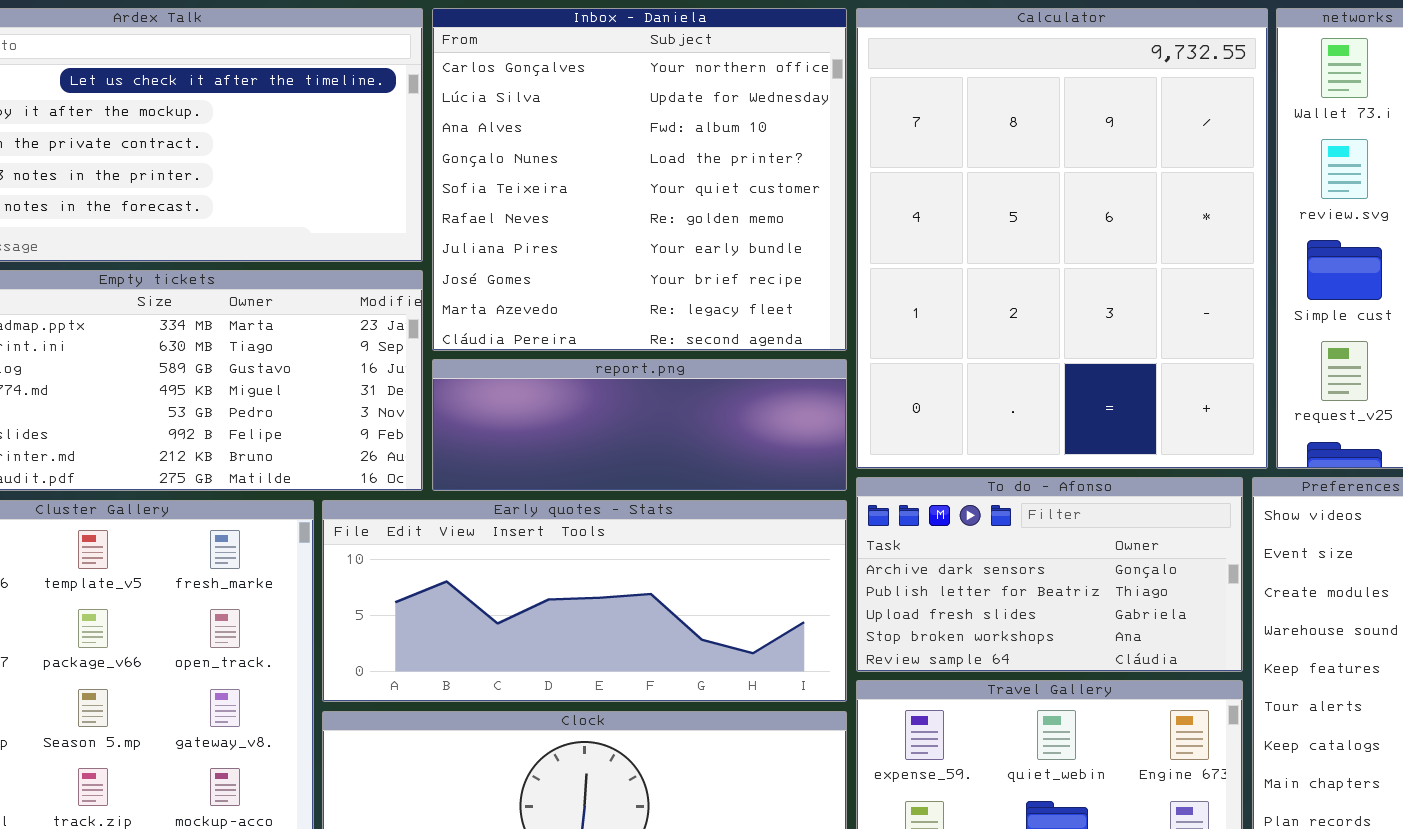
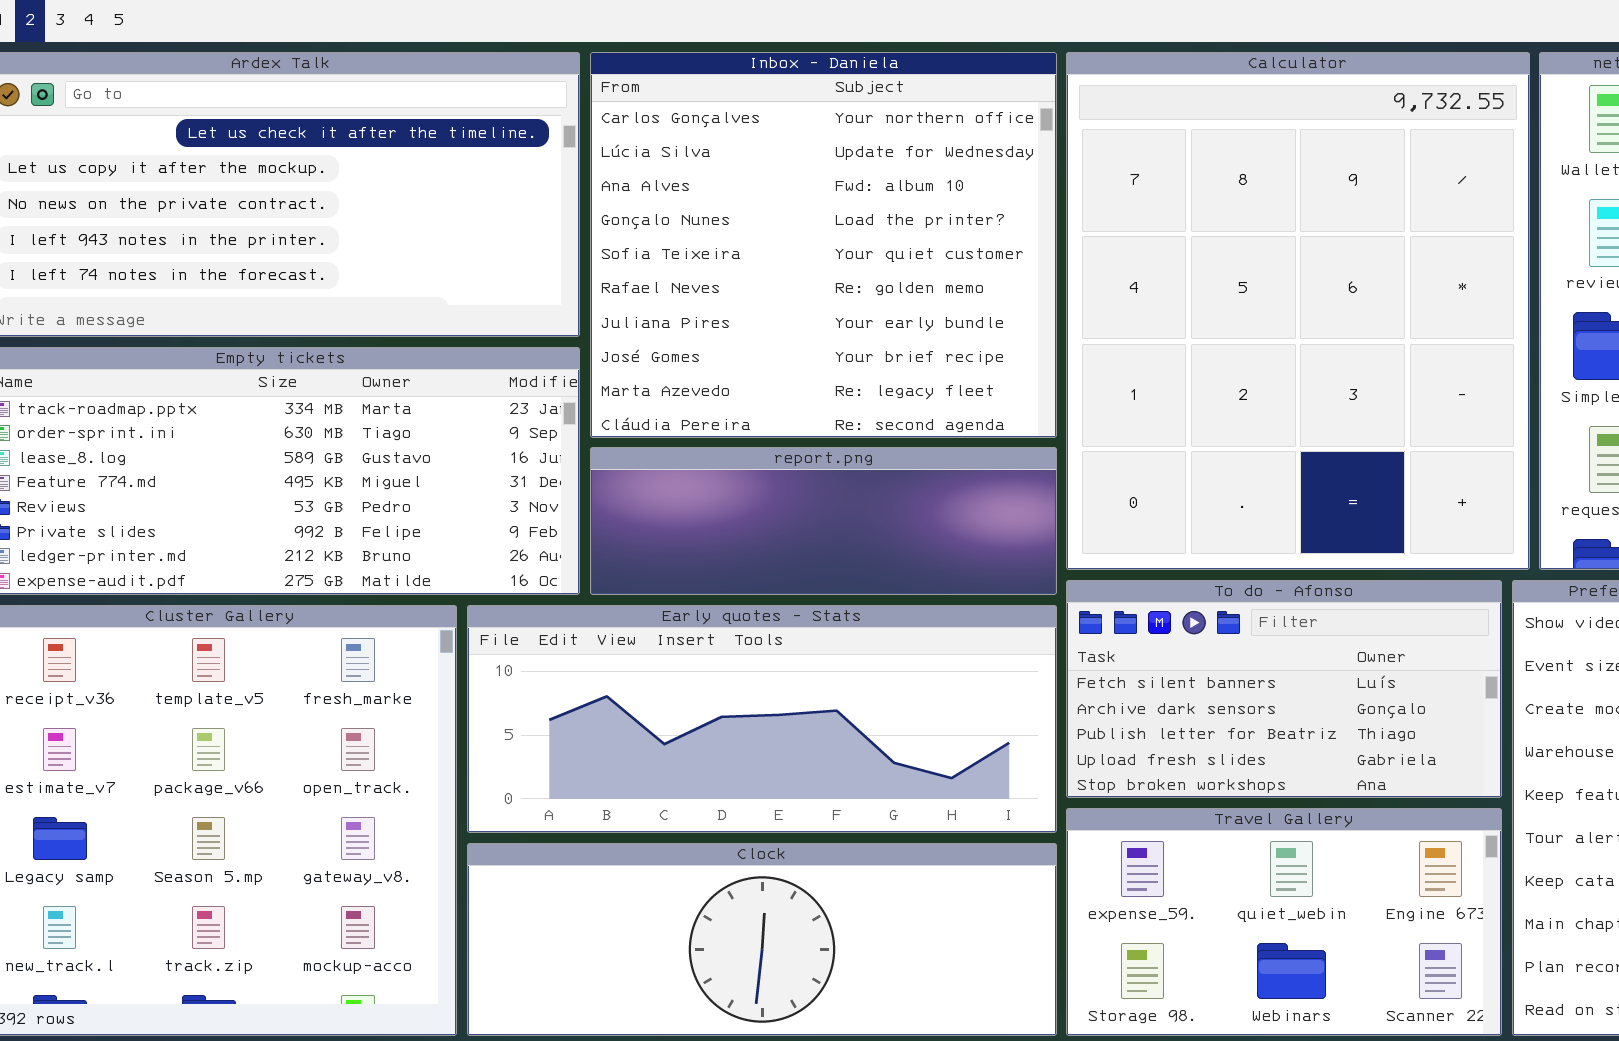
To do - Afonso: [856,477,1243,672] -> [1066,580,1502,798], scrolled up 1 row

